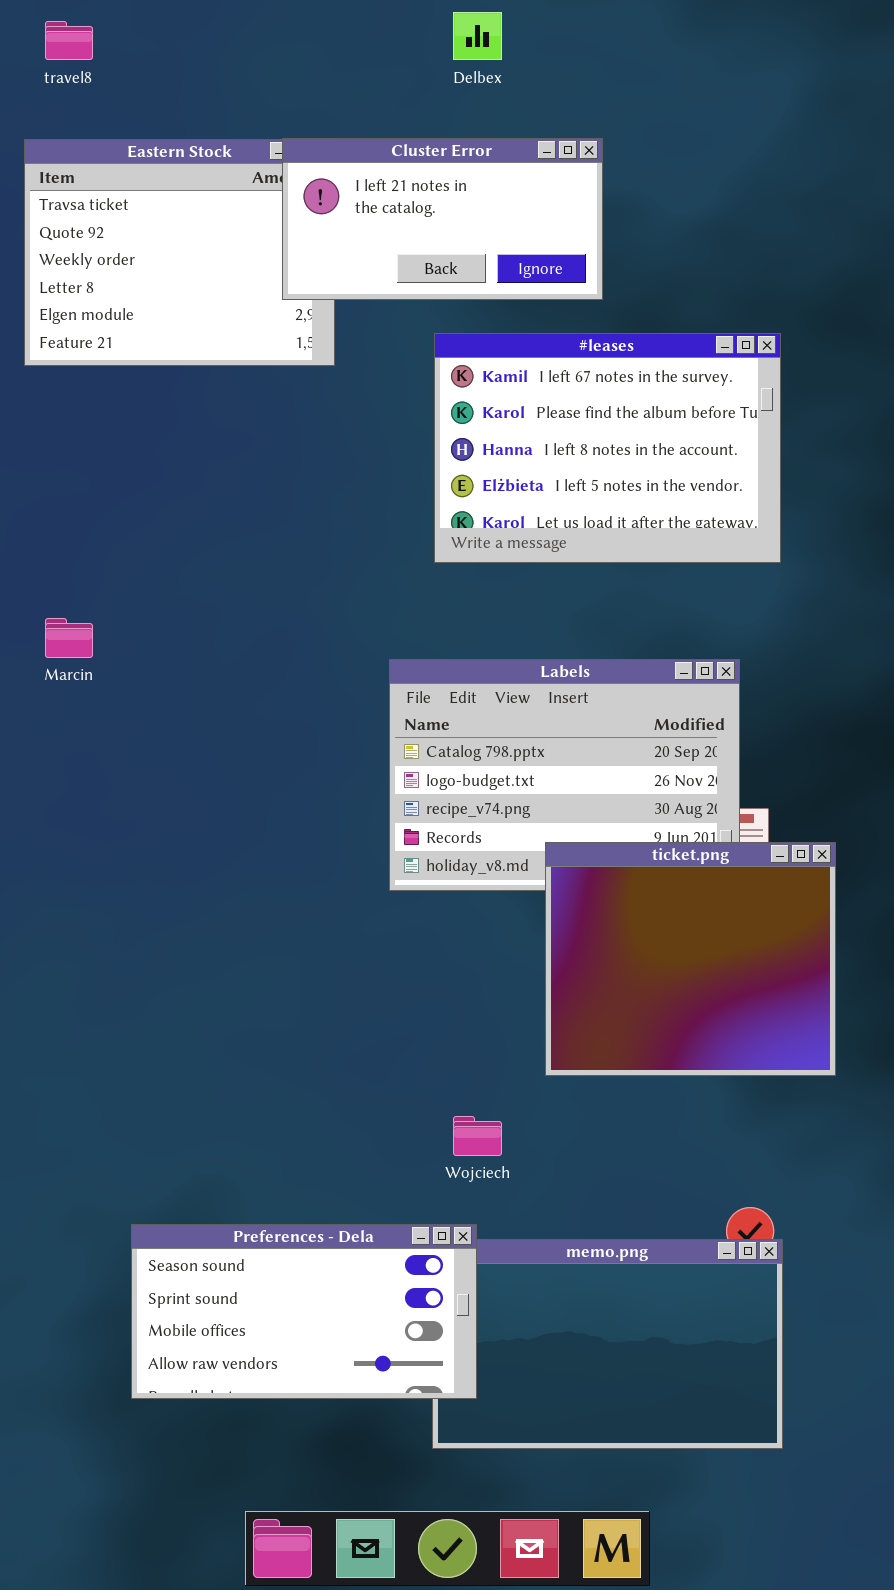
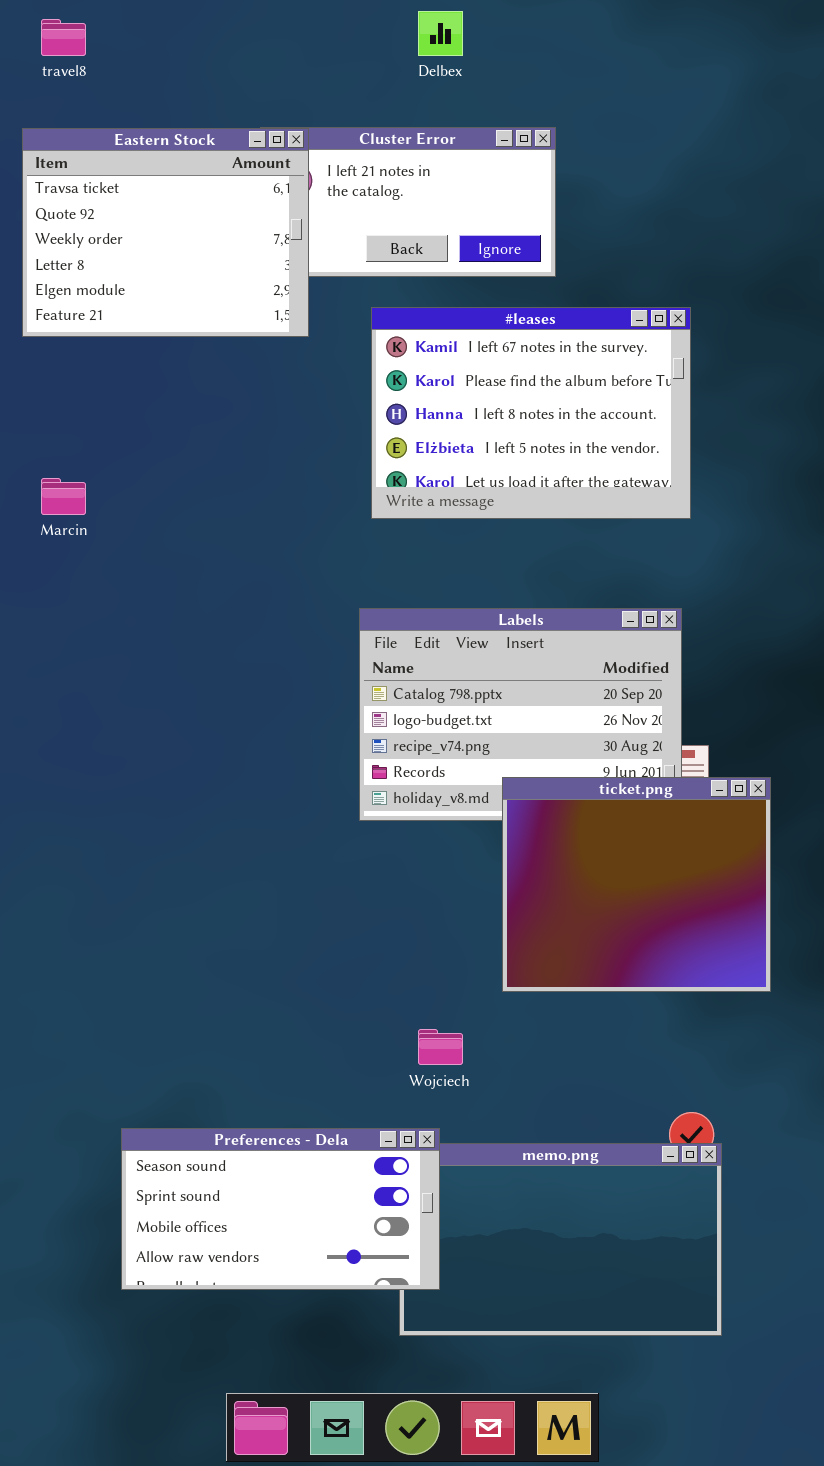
Eastern Stock: [24,139,335,366] -> [22,128,309,337], raised
#leases: [434,333,781,563] -> [371,307,691,519], moved
Marcin: [45,618,93,658] -> [41,478,86,515], moved

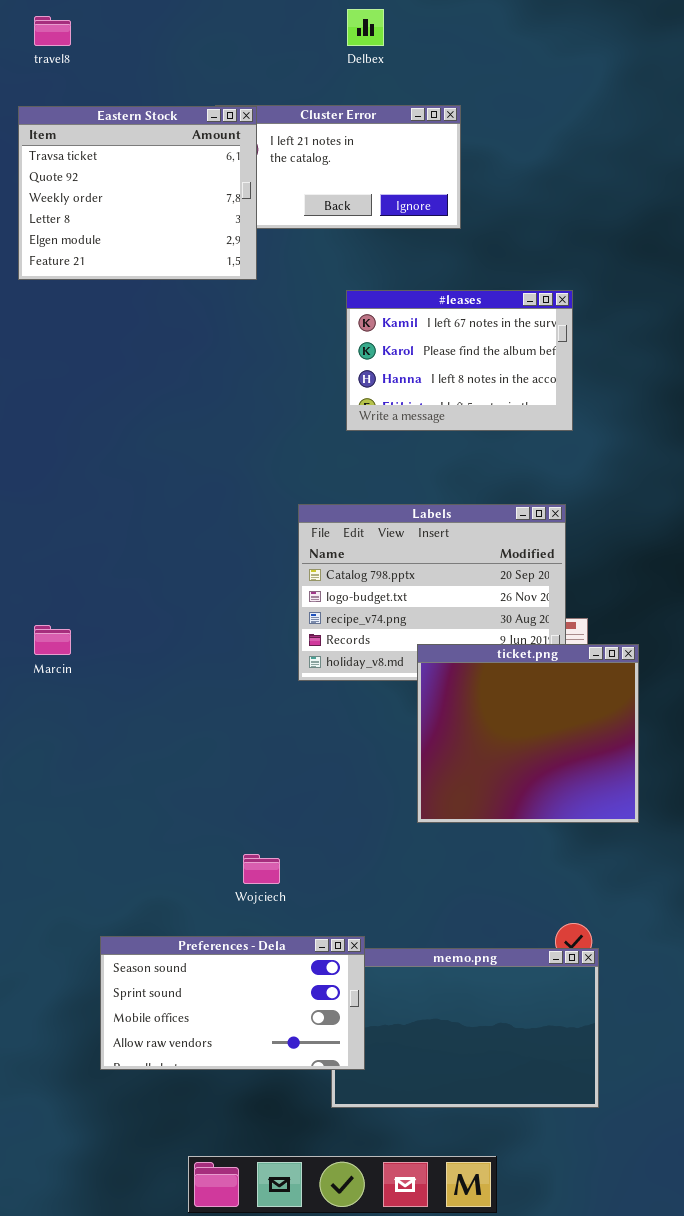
#leases: [371,307,691,519] -> [346,290,573,431], resized
Marcin: [41,478,86,515] -> [34,625,71,655], moved
Wojciech: [418,1029,463,1065] -> [243,854,280,884], moved

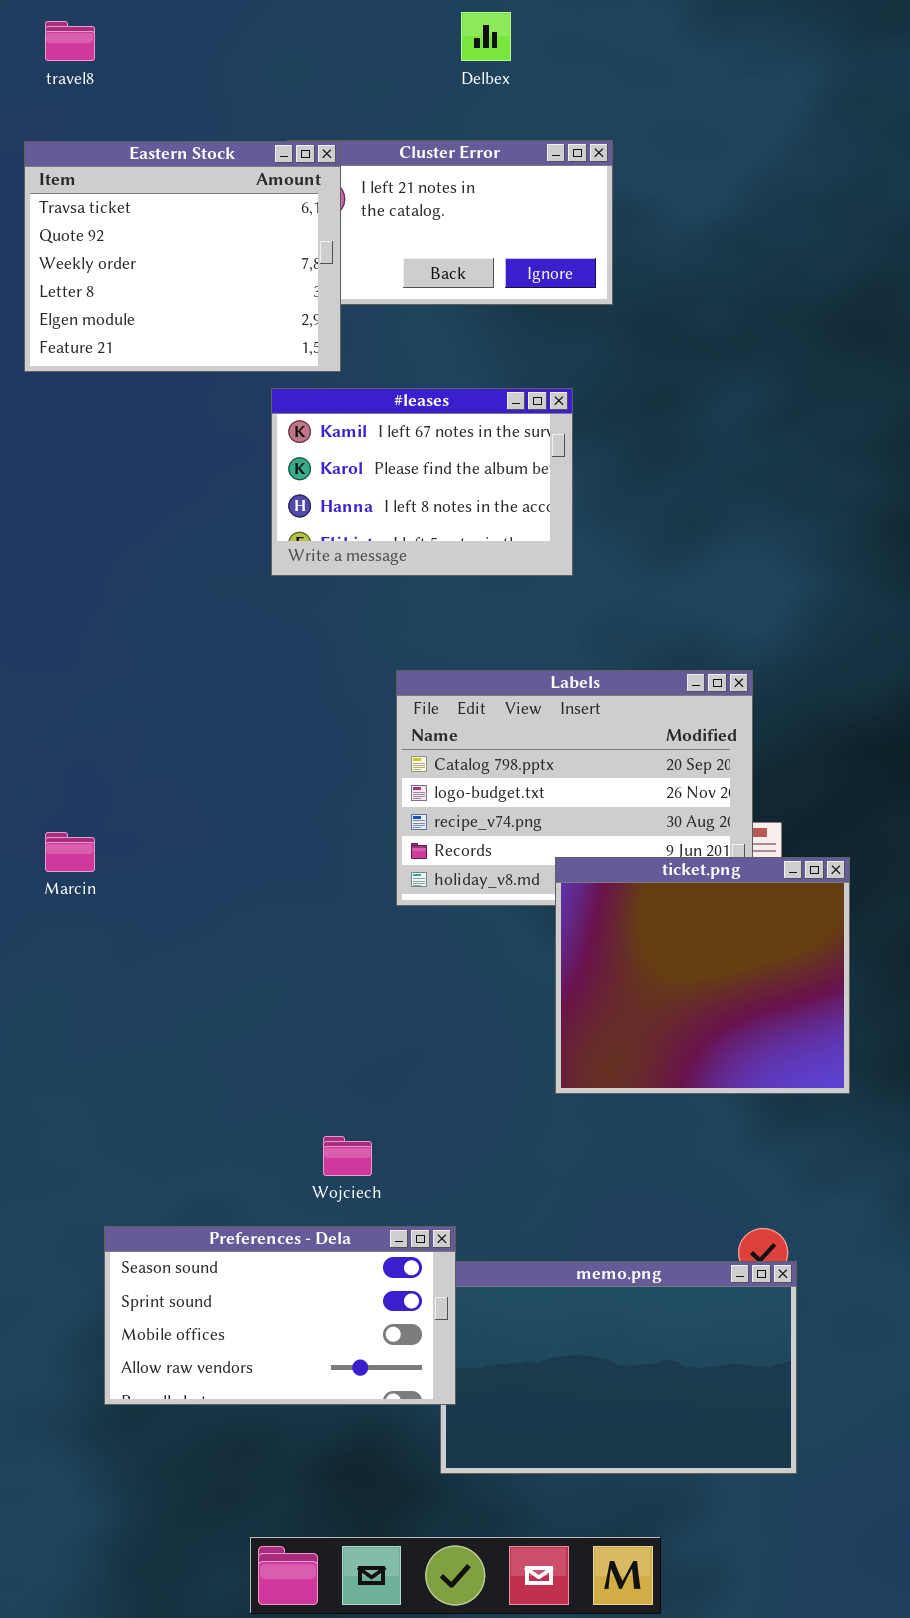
#leases: [346,290,573,431] -> [271,388,573,576], moved
Preferences - Dela: [100,936,365,1070] -> [104,1226,456,1405], moved

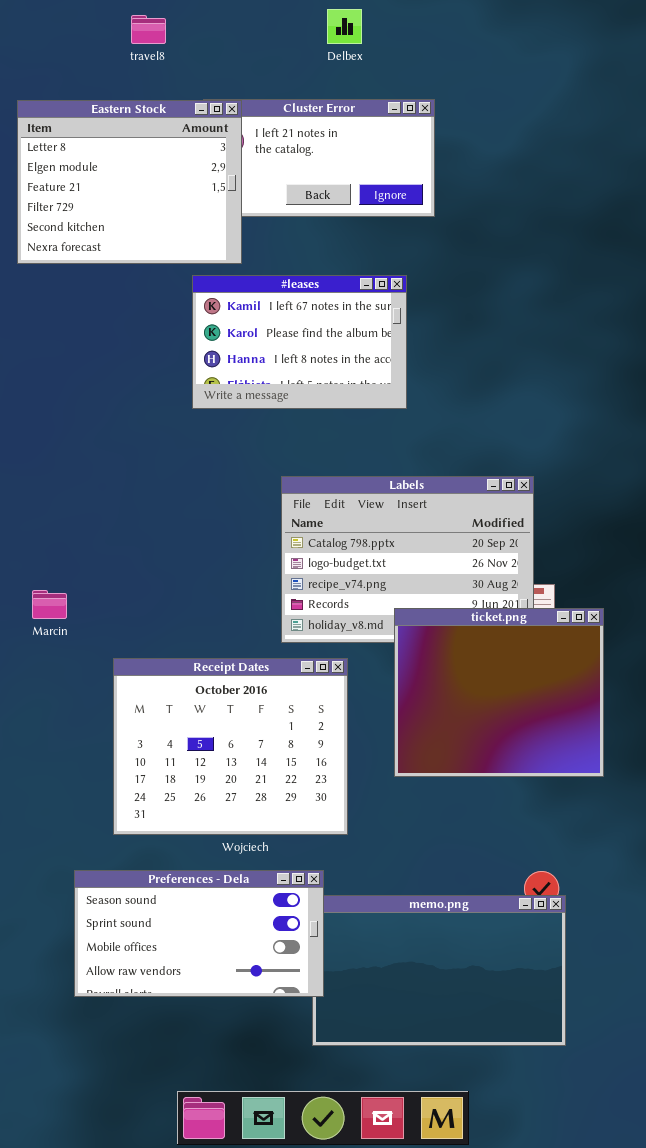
travel8: [45,21,95,61] -> [131,15,166,44], moved
Eastern Stock: [24,141,341,372] -> [17,100,242,264], scrolled down 3 rows
Receipt Dates: none -> [113,658,348,835], opened

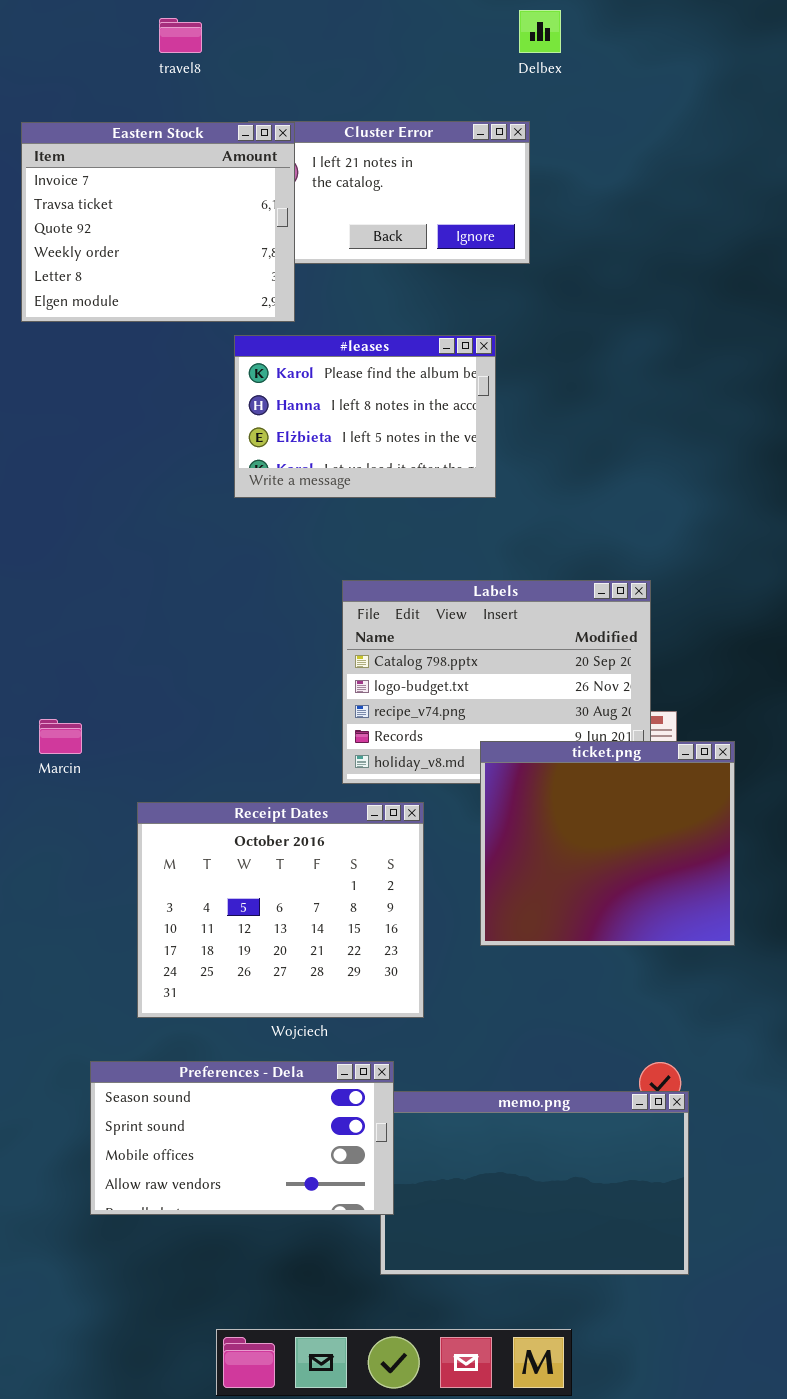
Delbex: [327,9,362,44] -> [519,10,561,53], moved
Eastern Stock: [17,100,242,264] -> [21,122,295,322], scrolled up 4 rows
#leases: [192,275,407,409] -> [234,335,496,498], scrolled down 1 row

